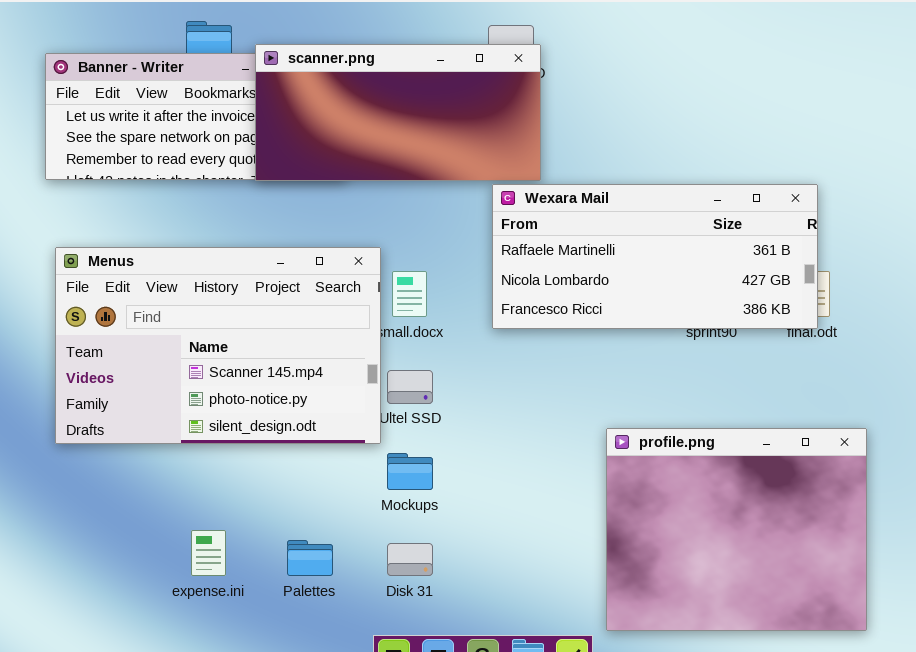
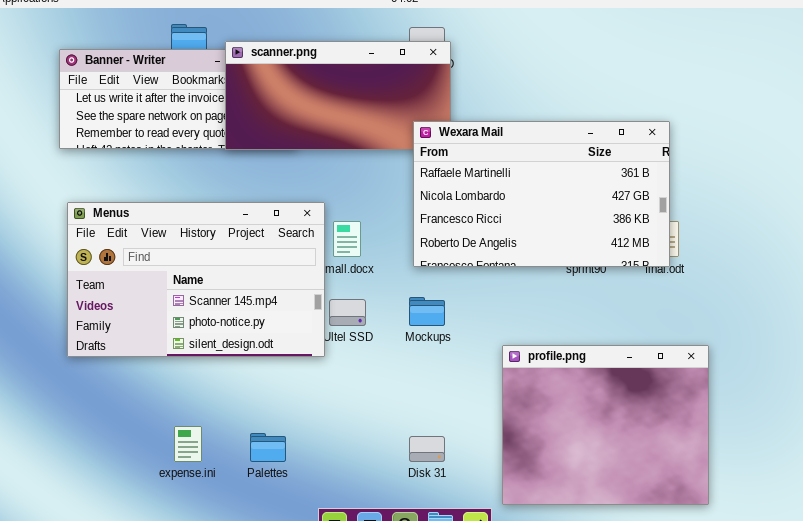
Wexara Mail: [492,184,818,329] -> [413,121,670,267], resized
Mockups: [387,453,433,490] -> [409,297,445,326], moved
Disk 31: [387,543,433,576] -> [409,436,445,462], moved

